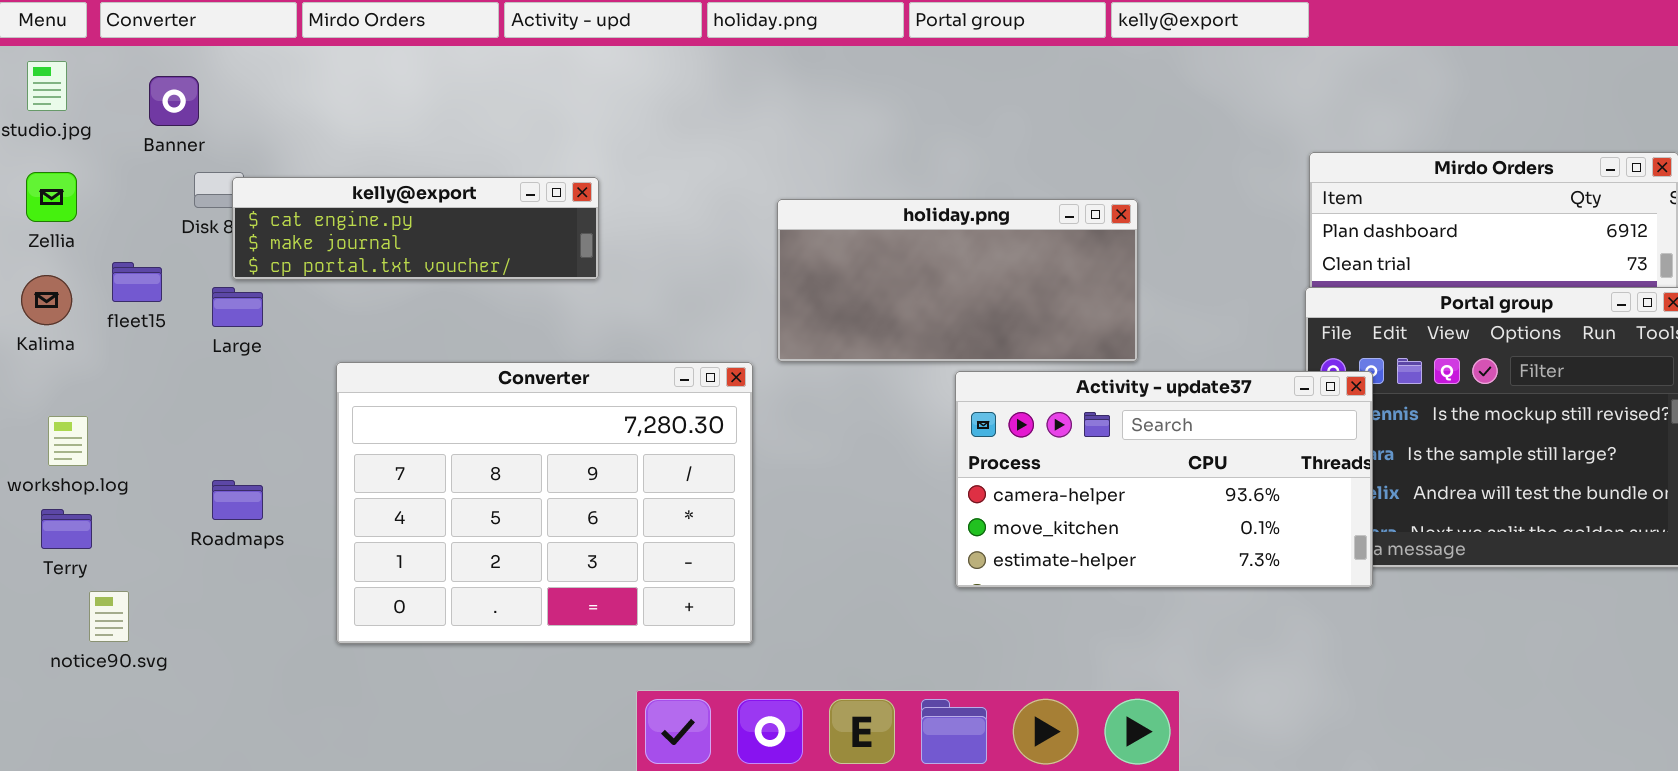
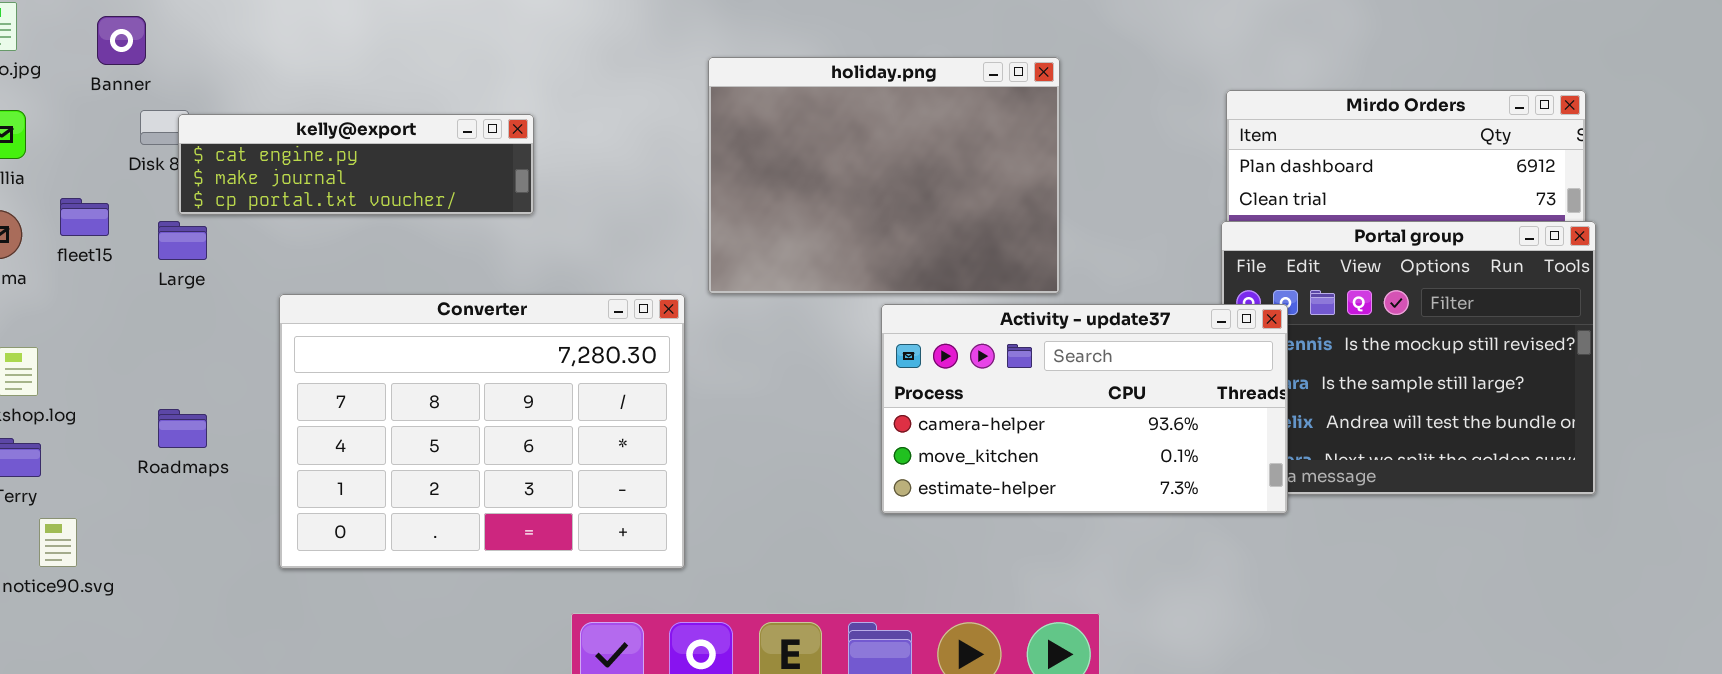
holiday.png: [777,199,1138,362] -> [708,57,1060,294], resized

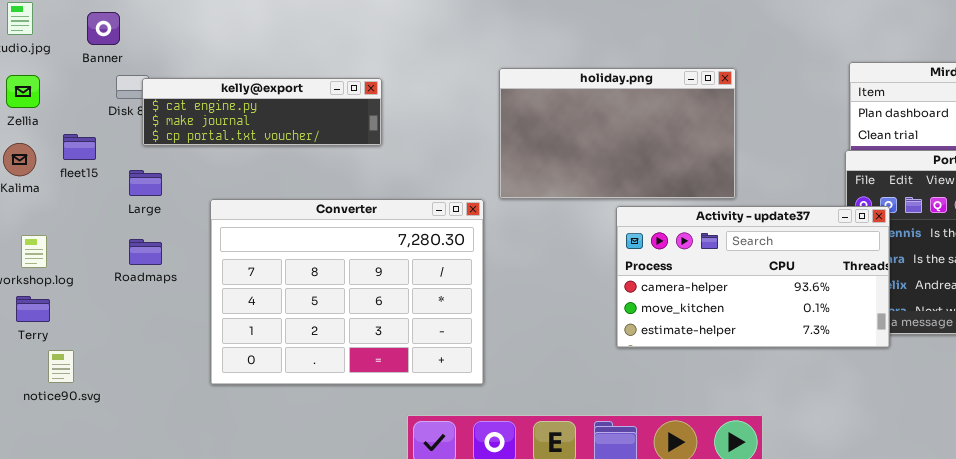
holiday.png: [708,57,1060,294] -> [499,68,736,199], resized
Large: [158,221,207,260] -> [129,170,162,196], moved
Roadmaps: [158,409,207,448] -> [129,239,162,265], moved

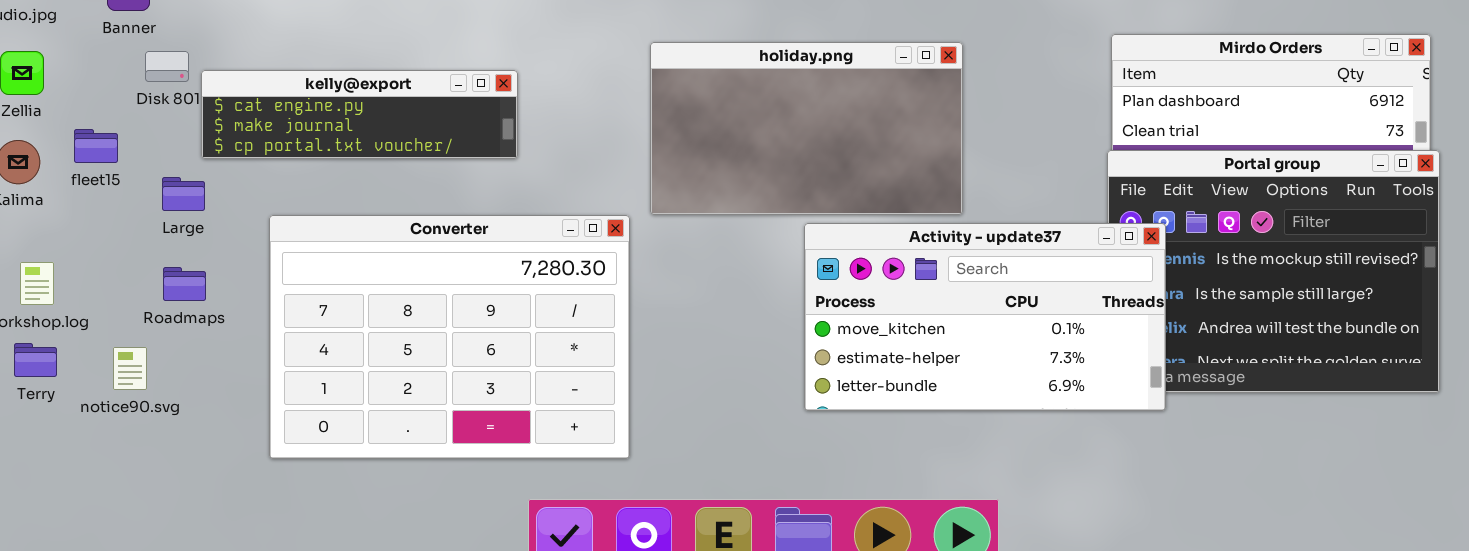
kelly@export: [142,78,382,146] -> [201,70,518,159], moved
Activity - update37: [616,206,890,348] -> [804,223,1166,411], scrolled down 1 row
notice90.svg: [48,350,74,383] -> [113,347,147,390], moved

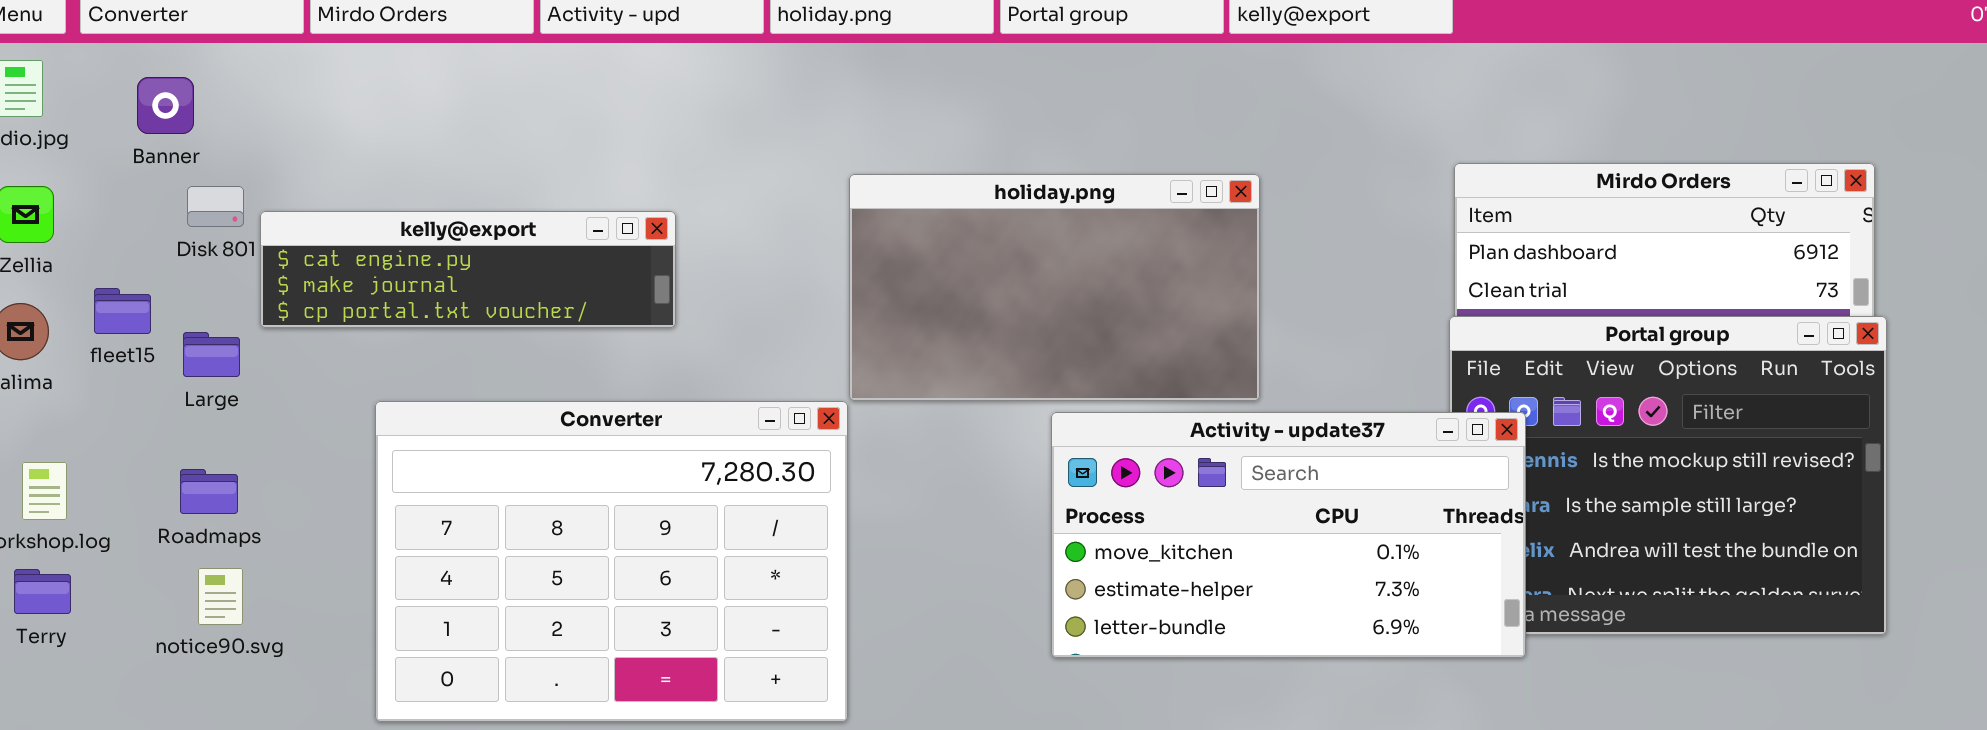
Large: [162,177,205,211] -> [183,332,240,377], moved
Converter: [269,215,630,459] -> [375,401,848,722], moved
Roadmaps: [163,267,206,301] -> [180,469,238,514], moved
notice90.svg: [113,347,147,390] -> [198,568,243,625], moved

